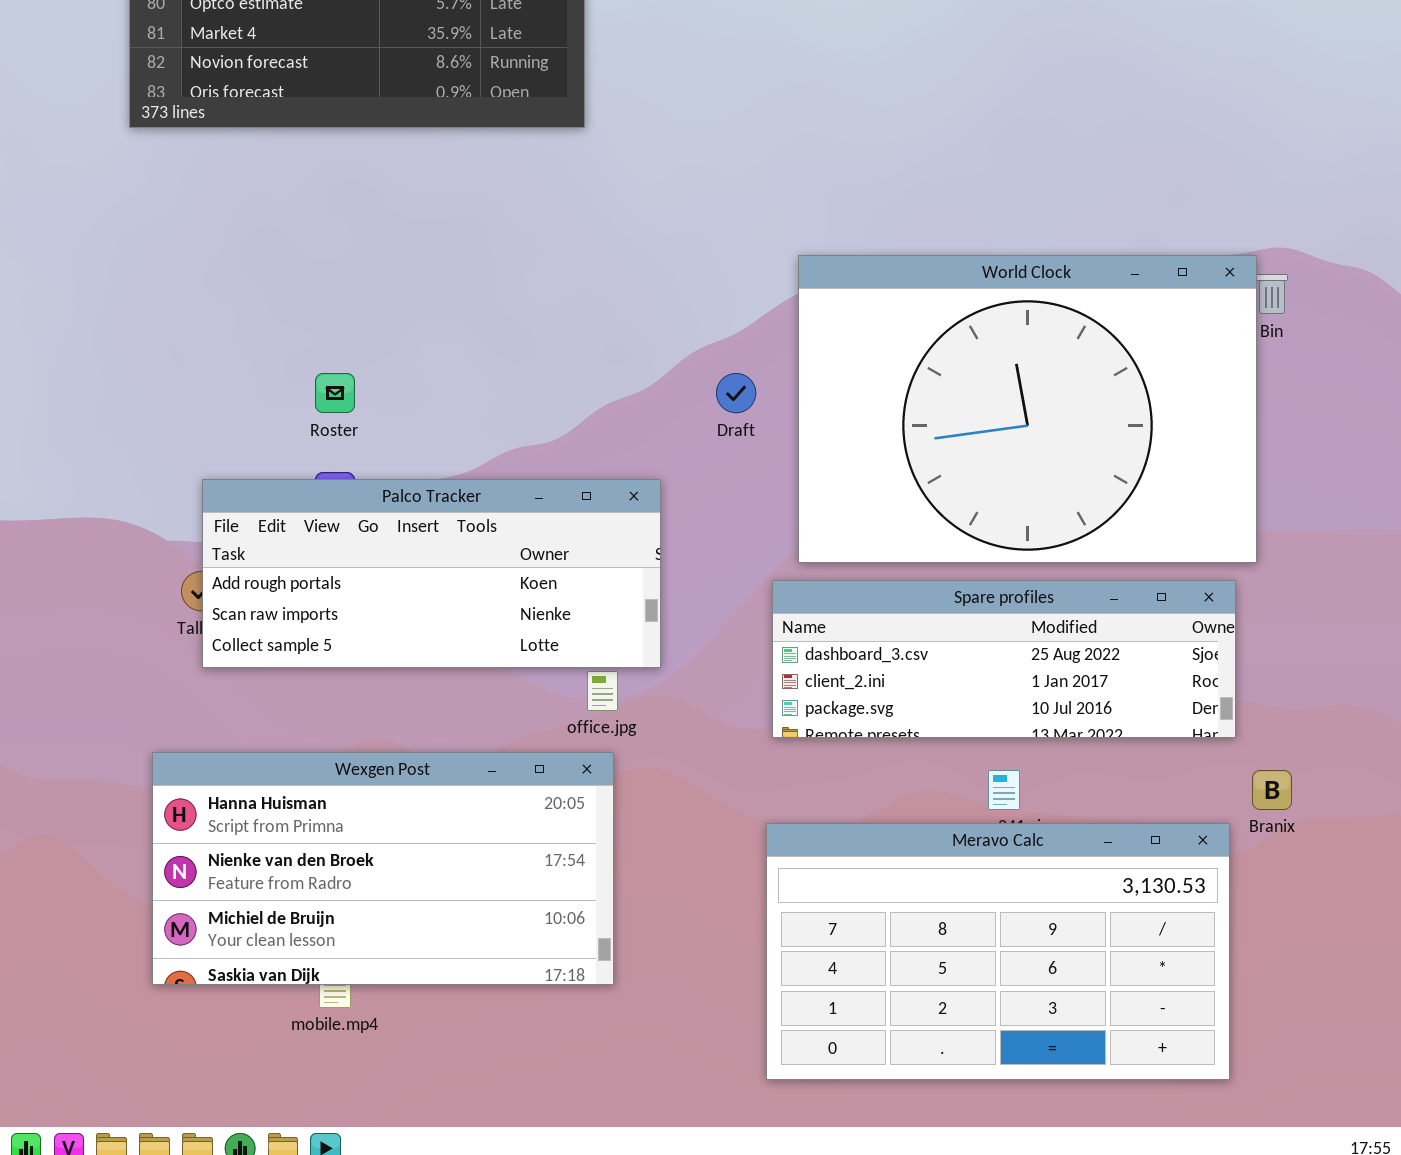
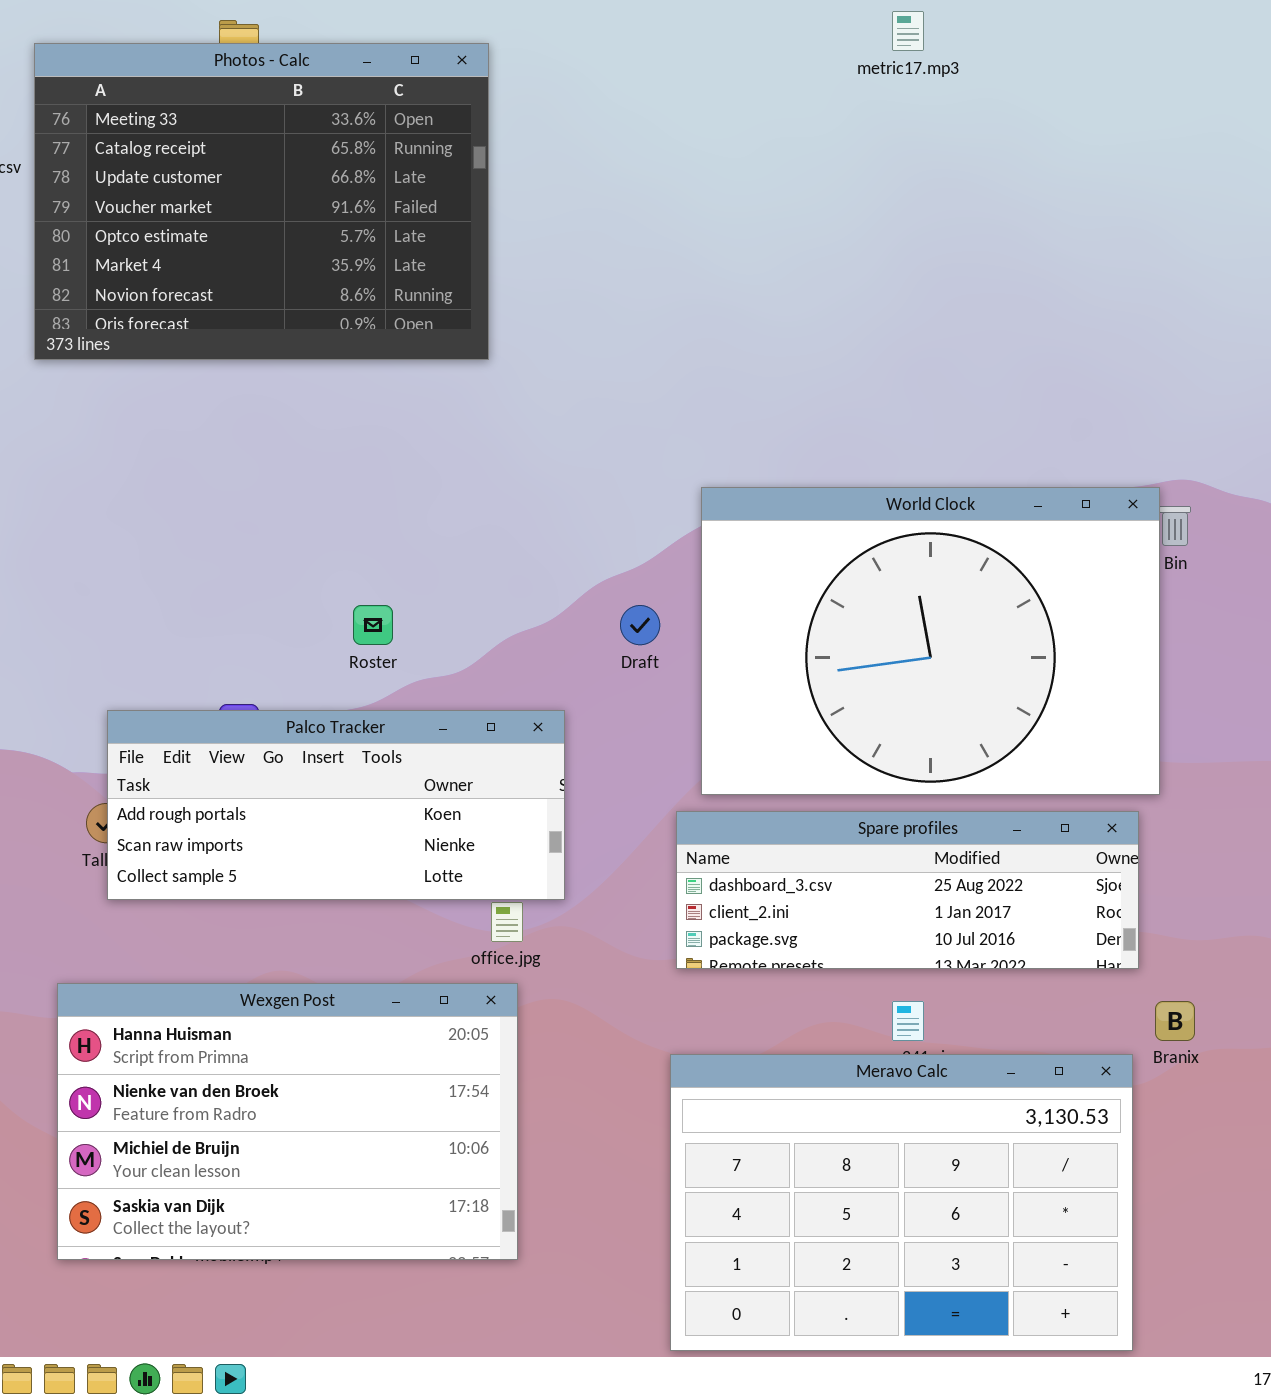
Roster: [315,373,355,413] -> [353,605,393,645], moved
Wexgen Post: [152,752,614,985] -> [57,983,518,1260], resized
Meravo Calc: [766,823,1230,1080] -> [670,1054,1133,1351], resized

